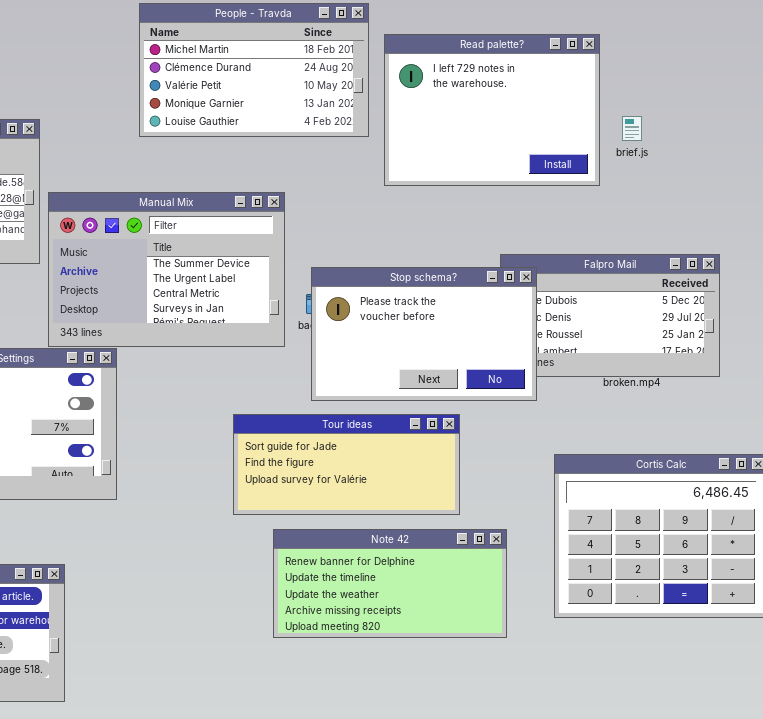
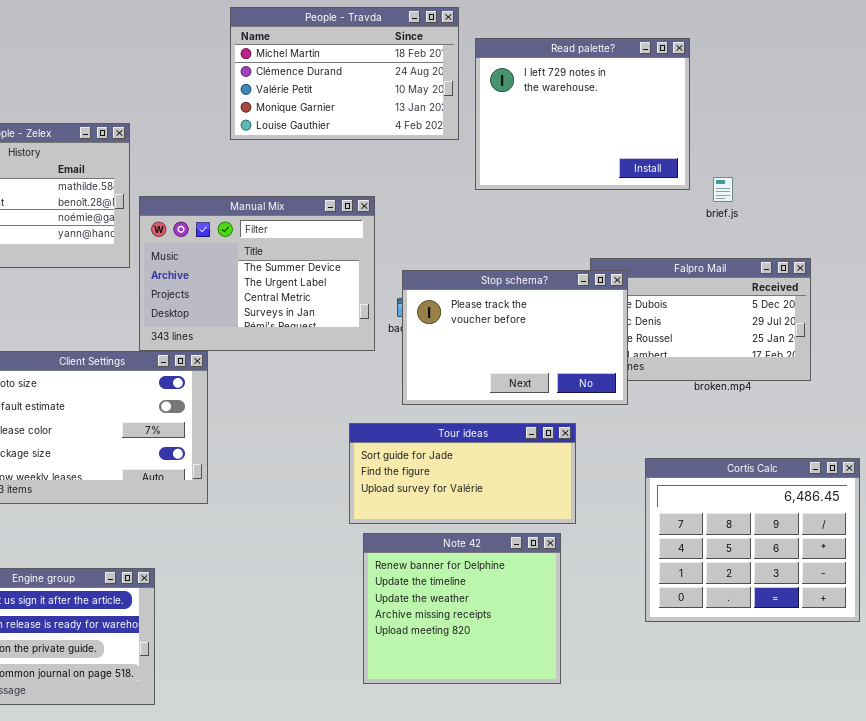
brief.js: [622,116,642,141] -> [713,177,733,202], moved
Tour ideas: [233,414,460,515] -> [349,423,576,524], moved
Note 42: [273,529,507,638] -> [363,533,561,684], resized

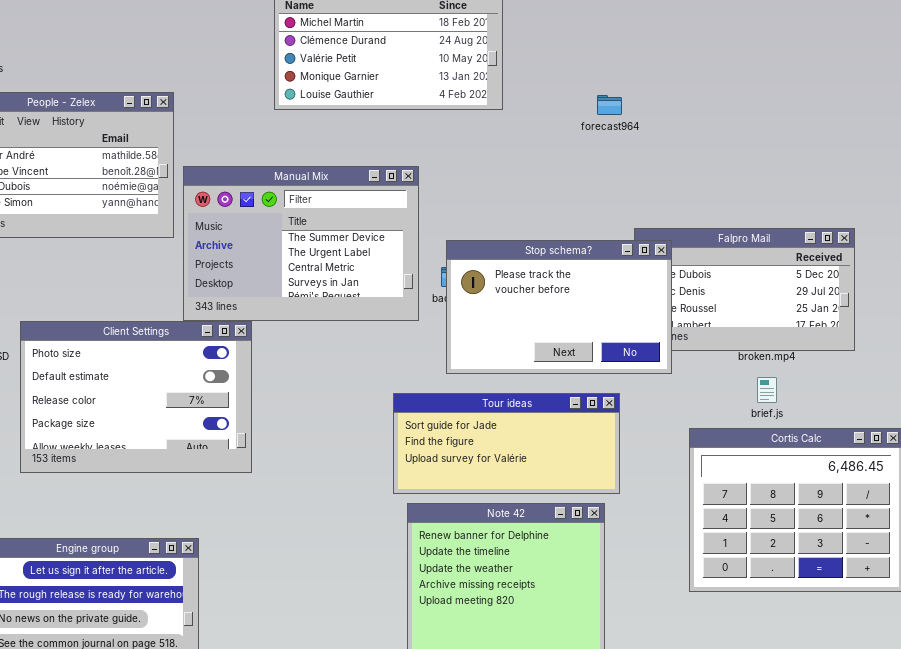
Read palette?: [475,38,690,190] -> none, closed
brief.js: [713,177,733,202] -> [757,377,777,403], moved

